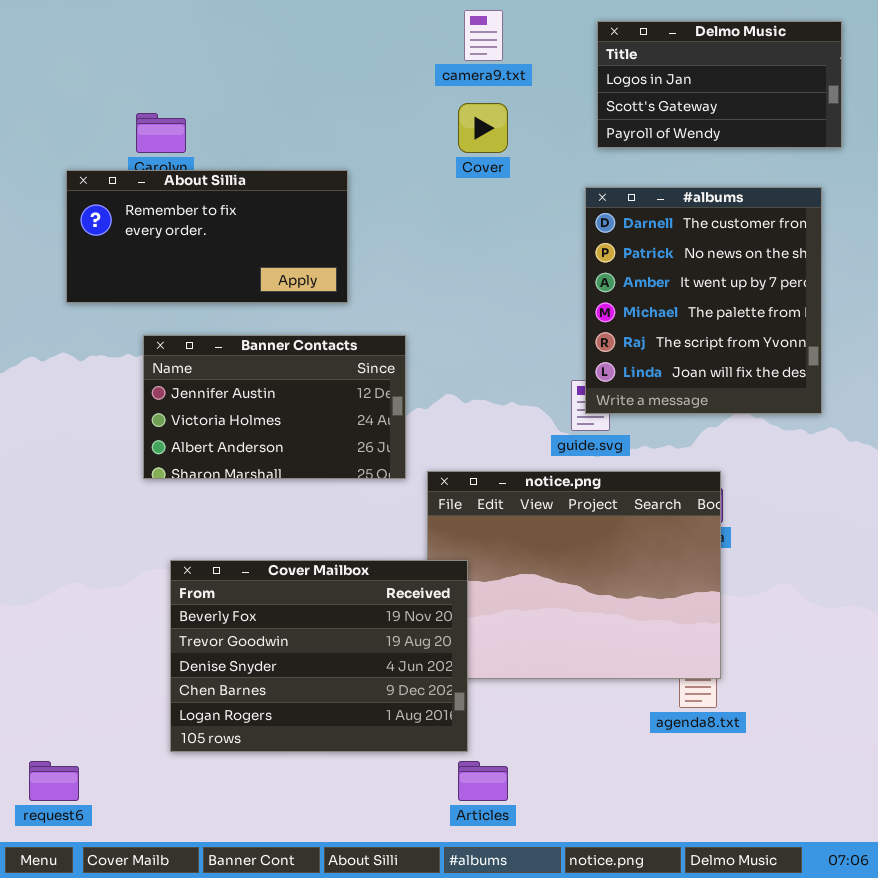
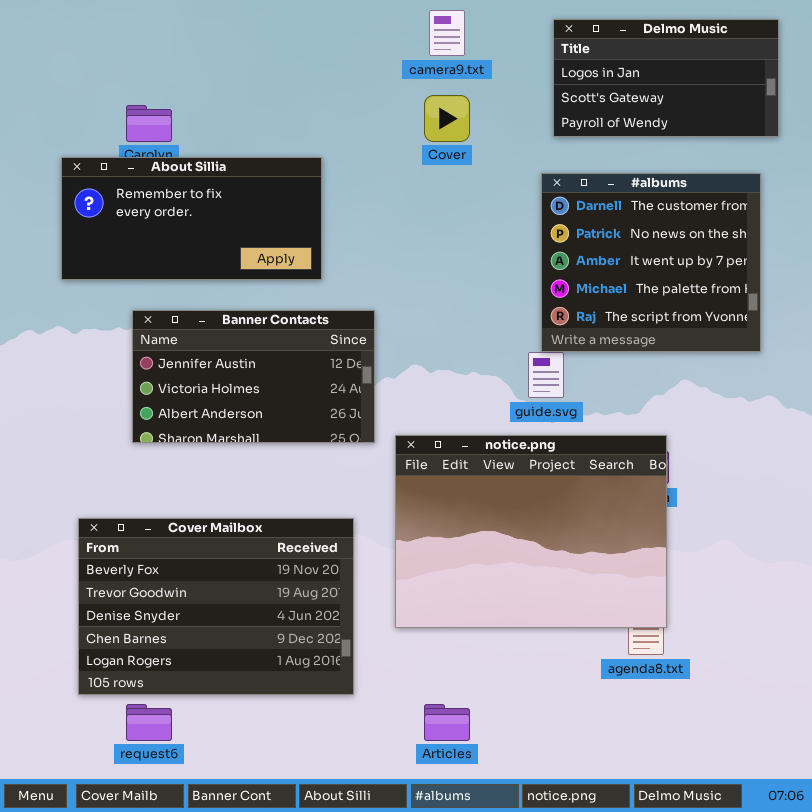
#albums: [585,187,822,414] -> [541,173,761,352], resized
Cover Mailbox: [170,560,468,752] -> [78,518,354,695], moved
request6: [29,761,79,801] -> [126,704,172,741], moved

